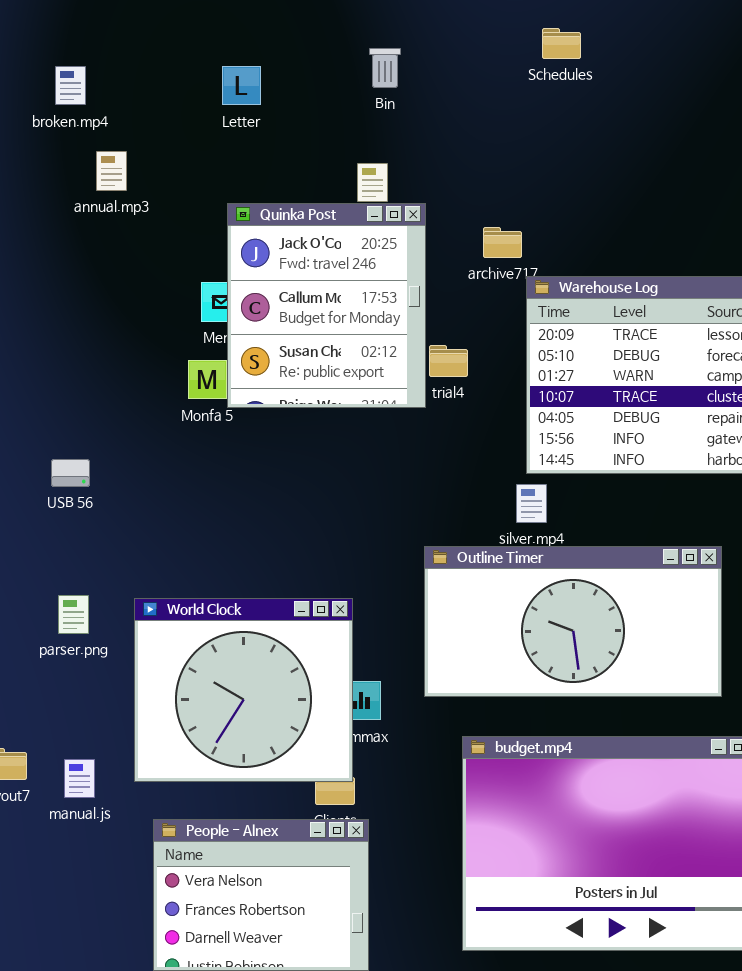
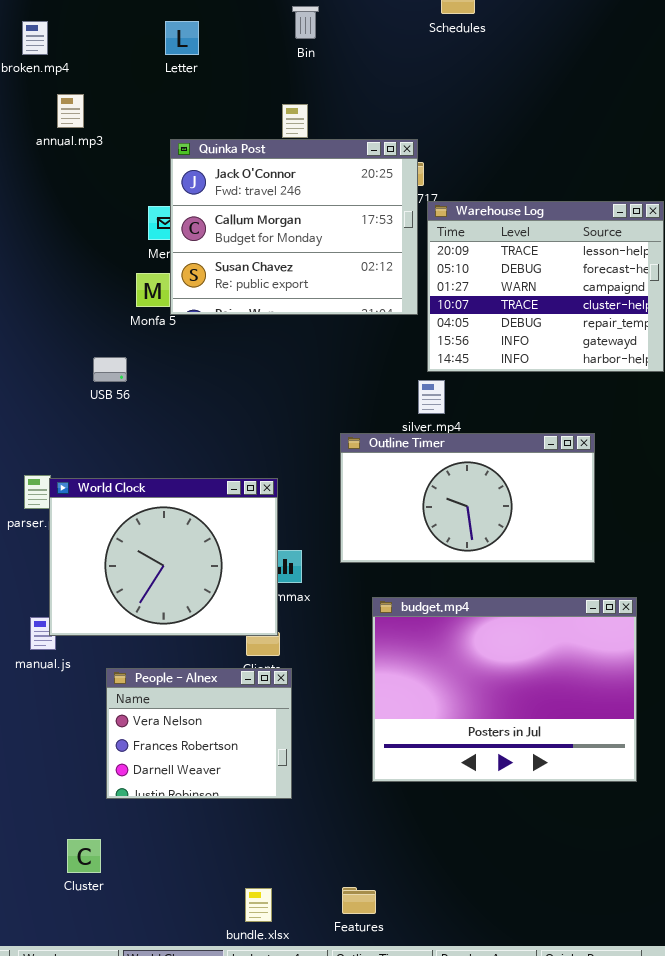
Quinka Post: [227,203,426,408] -> [170,139,418,315], resized
USB 56: [51,459,90,487] -> [93,357,127,382], moved
World Clock: [134,598,353,782] -> [49,478,278,636], resized

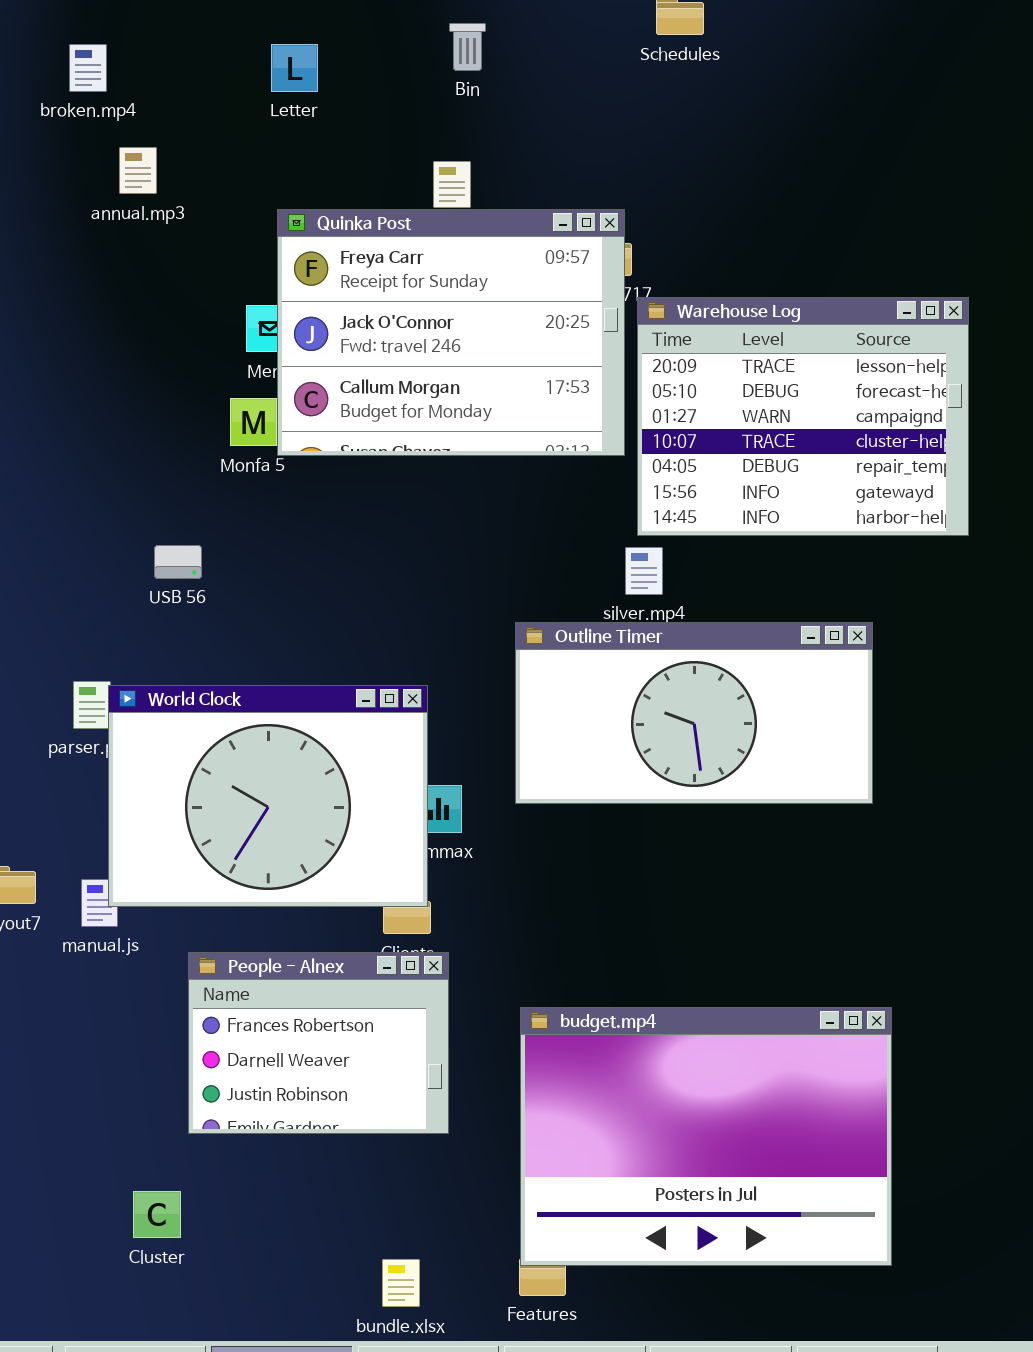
Quinka Post: [170,139,418,315] -> [277,209,625,456], scrolled up 1 row
USB 56: [93,357,127,382] -> [154,545,202,579], moved
budget.mp4: [372,597,637,782] -> [520,1007,892,1266], moved
People - Alnex: [106,668,292,799] -> [188,952,449,1134], scrolled down 1 row

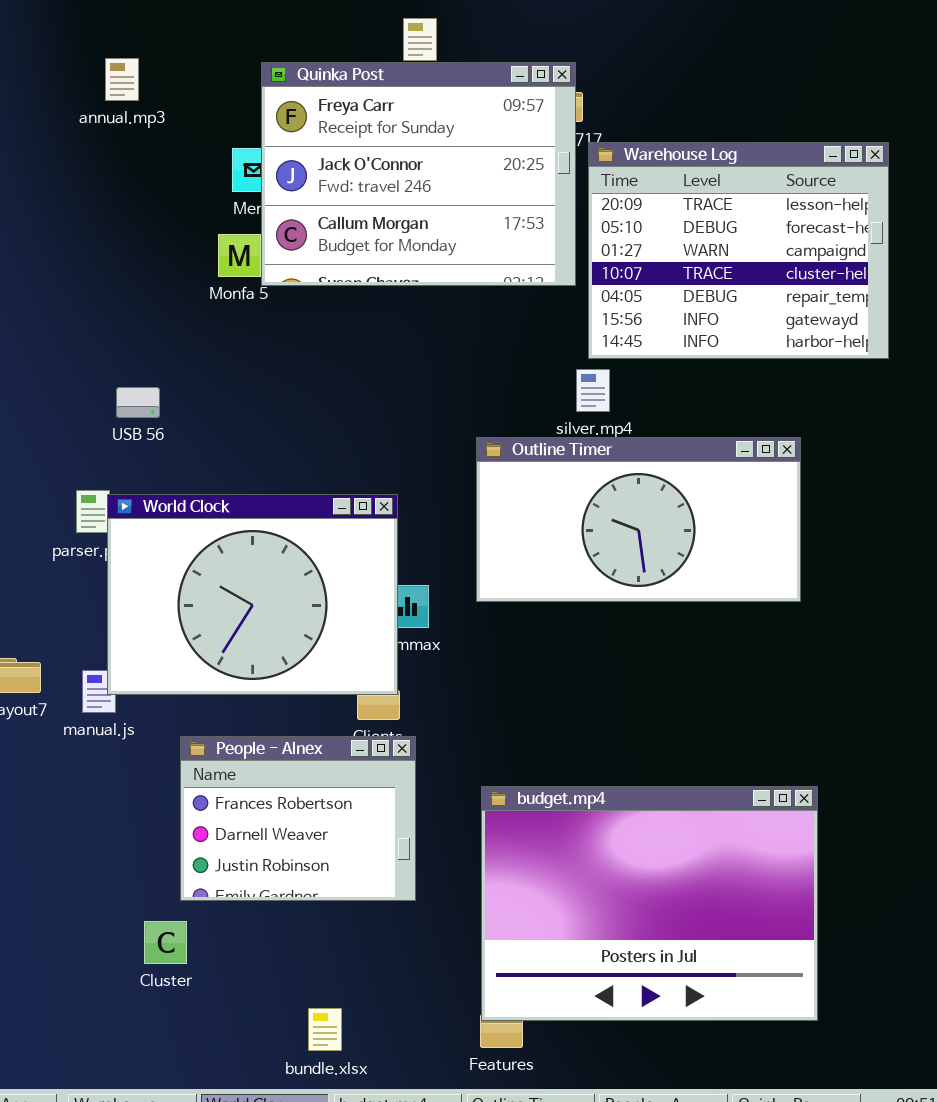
annual.mp3: [119,147,157,194] -> [105,58,139,101], moved
USB 56: [154,545,202,579] -> [116,387,160,418], moved
Cluster: [133,1191,181,1238] -> [144,921,187,964], moved
bundle.xlsx: [382,1259,420,1307] -> [308,1008,342,1051], moved

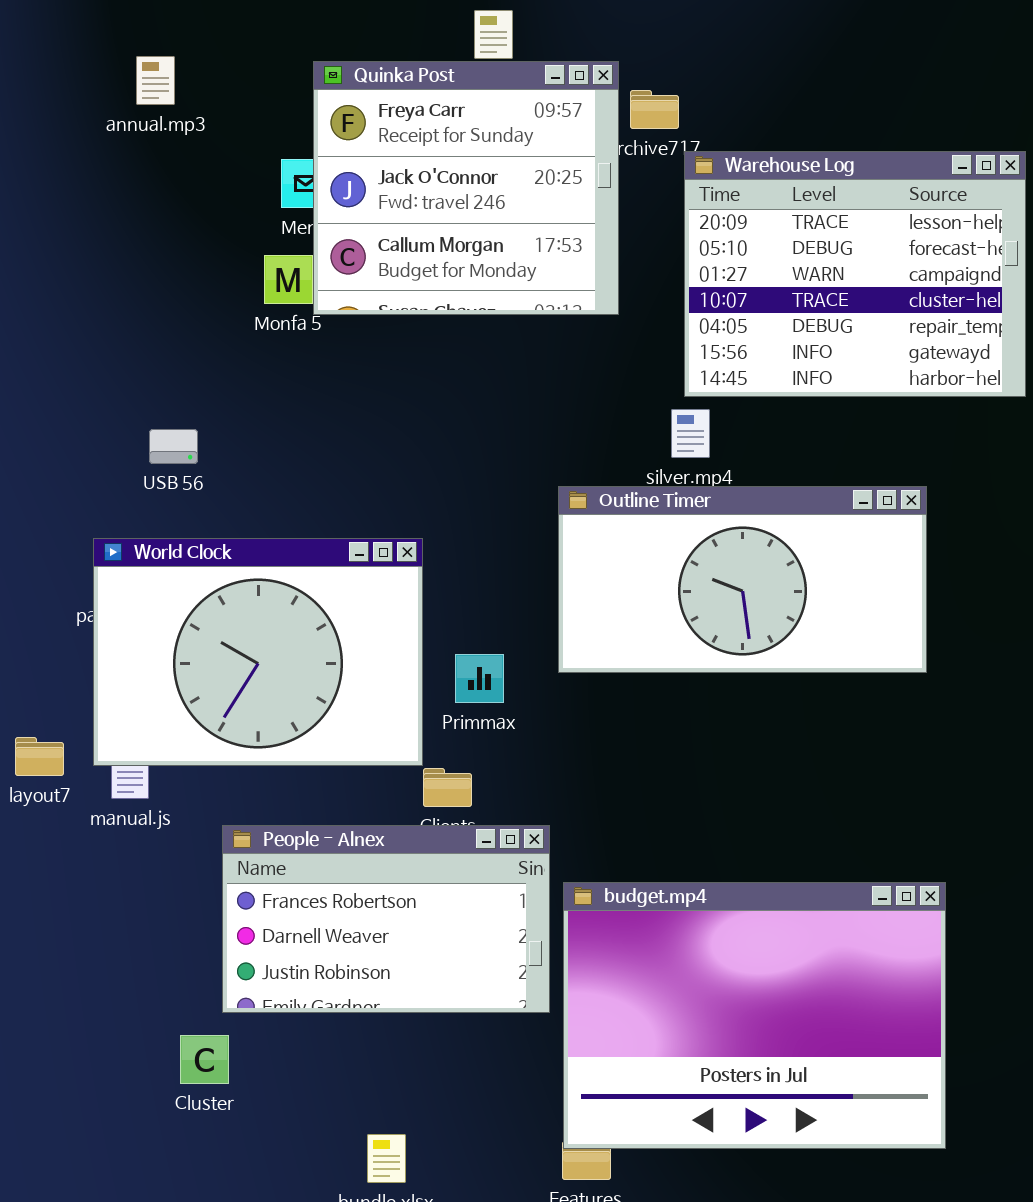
Quinka Post: [261,62,576,286] -> [313,61,619,315], resized
World Clock: [107,494,398,695] -> [93,538,423,766], moved
People - Alnex: [180,736,416,901] -> [222,825,550,1013], resized

